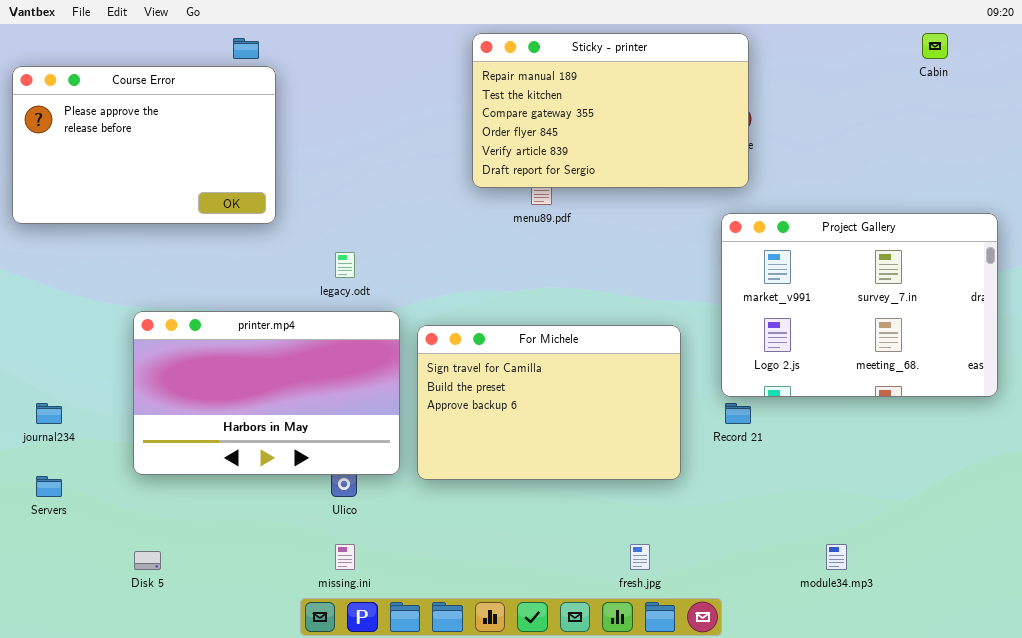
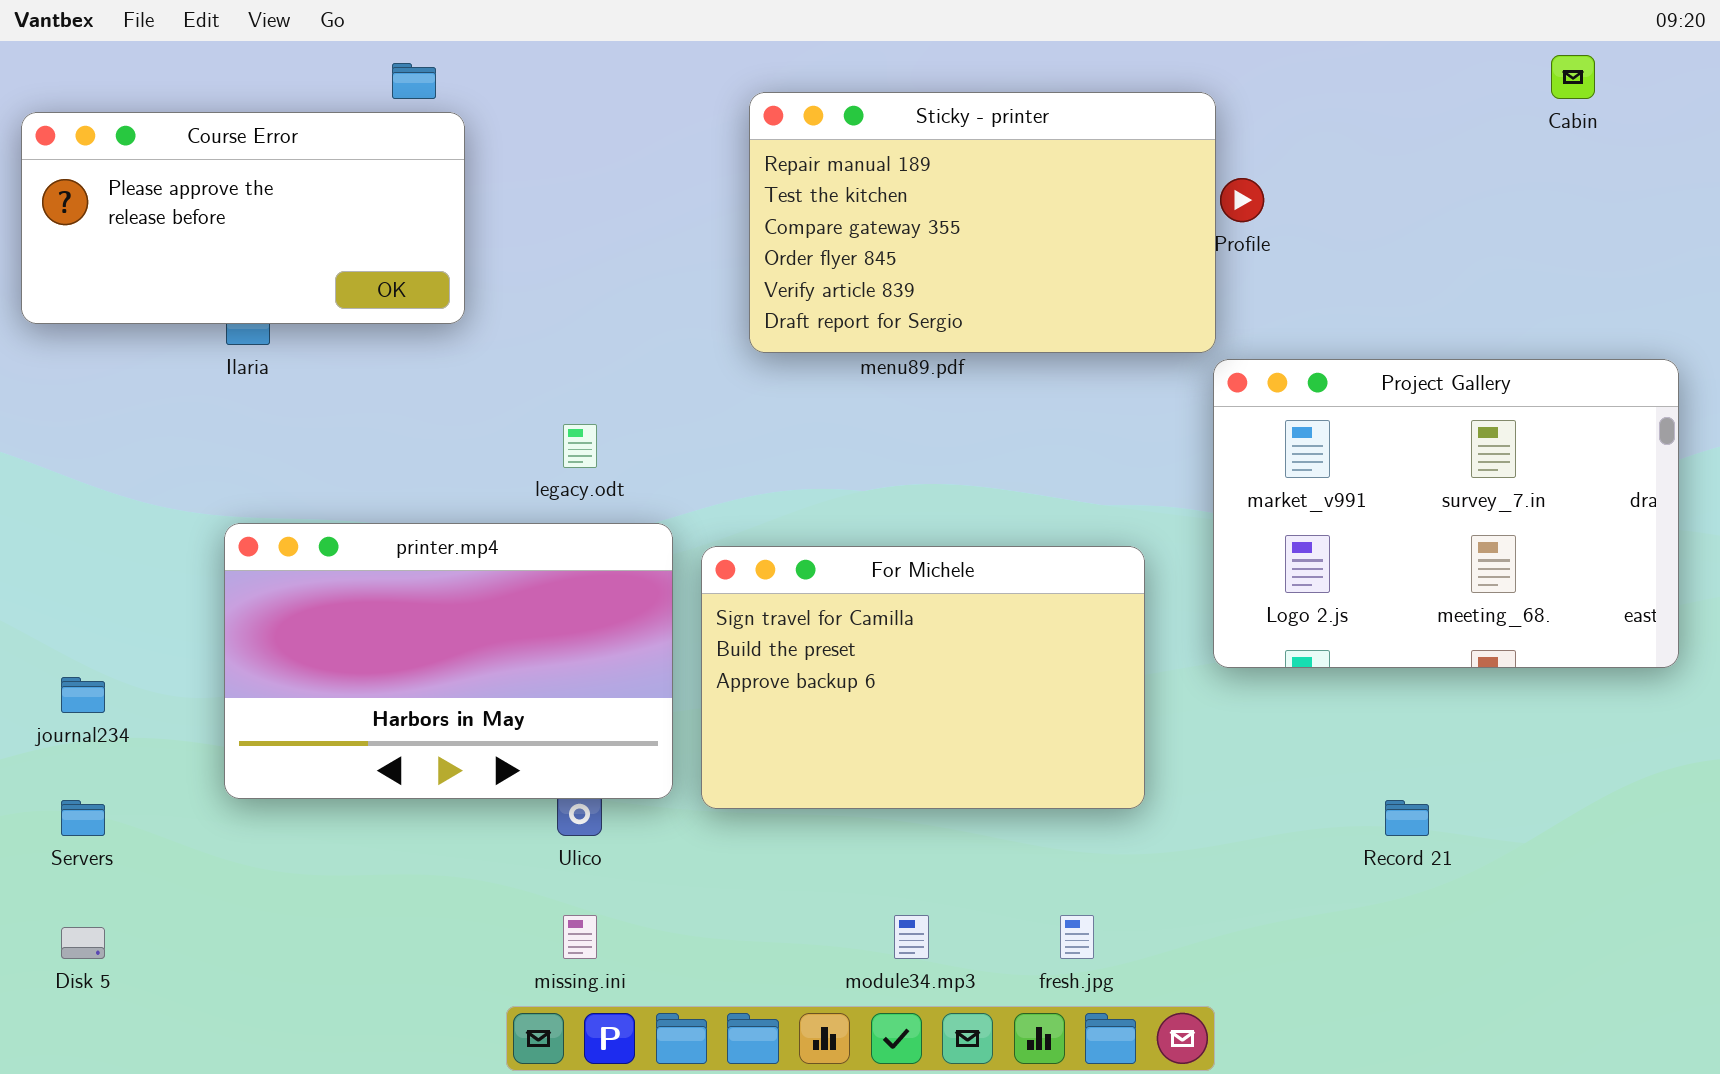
Sticky - printer: [472,33,749,188] -> [749,92,1216,353], moved
Course Error: [12,66,276,224] -> [21,112,465,324], resized
Record 21: [725,403,751,424] -> [1385,800,1429,836], moved
module34.mp3: [826,544,847,570] -> [894,915,929,959], moved
Disk 5: [134,551,161,570] -> [61,927,105,959], moved

